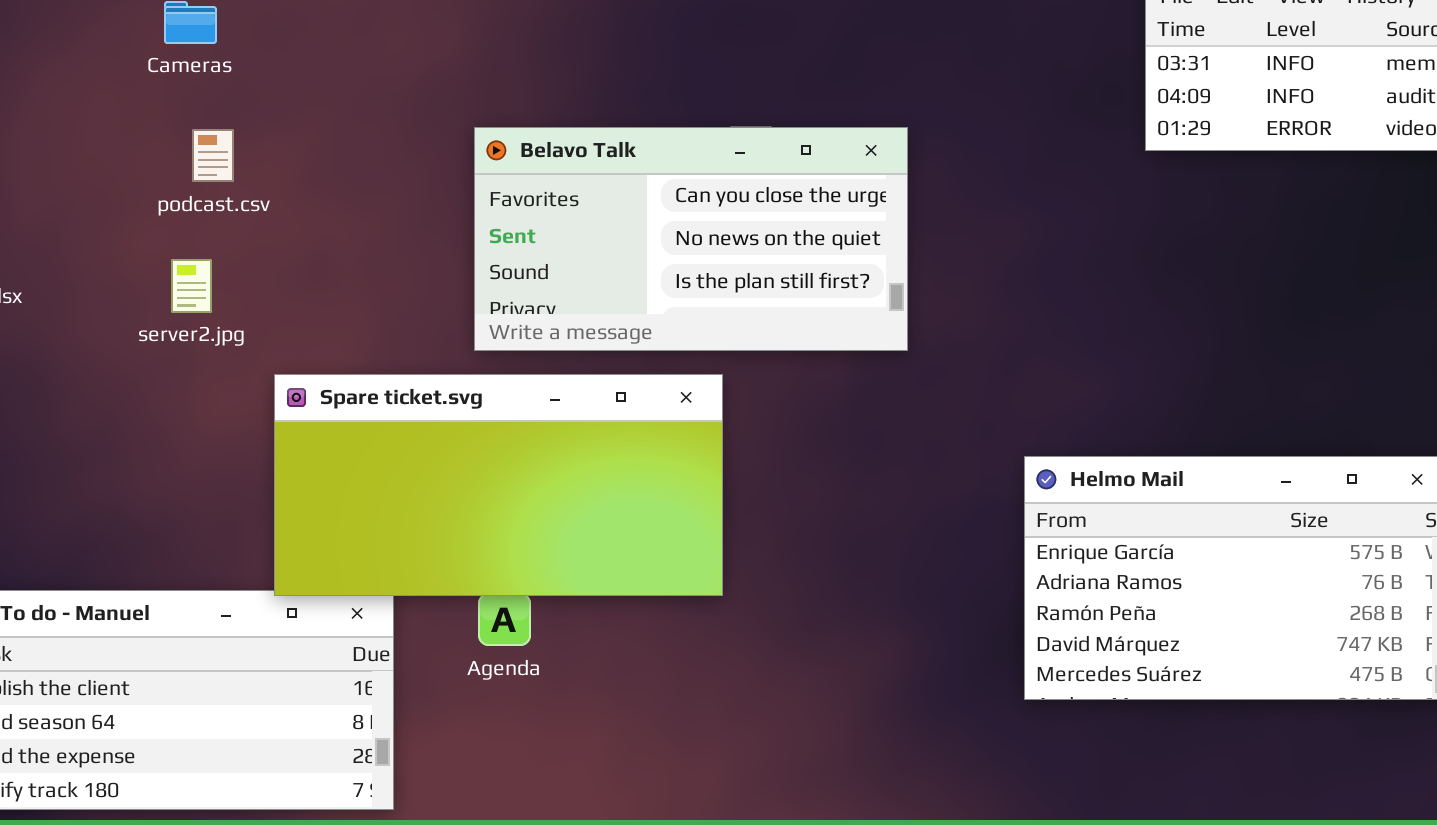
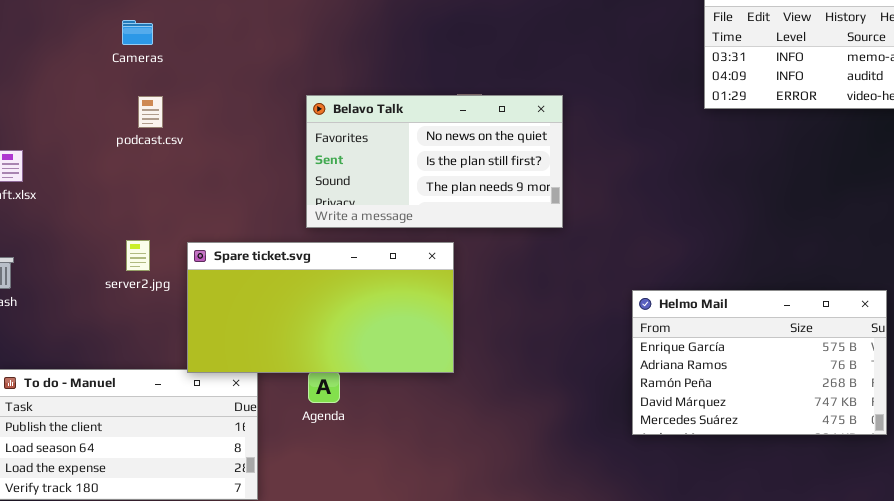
Belavo Talk: [474,127,908,351] -> [306,95,563,228], scrolled down 1 row
server2.jpg: [171,259,212,313] -> [126,240,150,271], moved

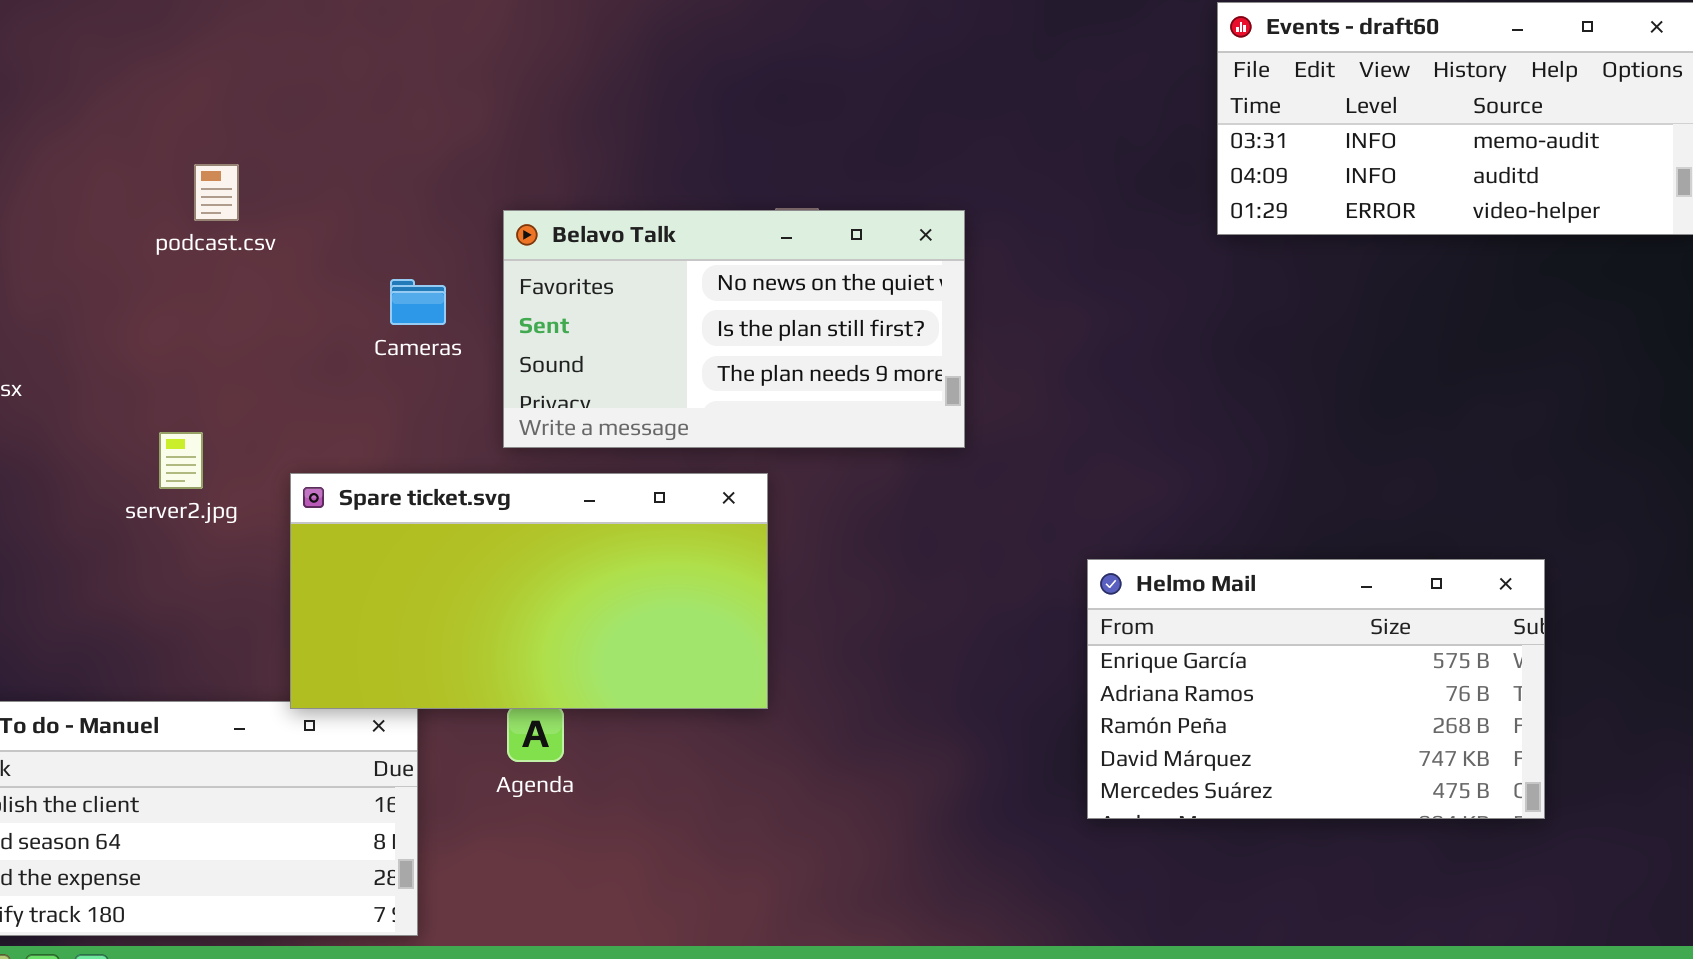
Cameras: [122,20,153,45] -> [390,279,446,325], moved
podcast.csv: [138,96,163,128] -> [194,164,239,221], moved
server2.jpg: [126,240,150,271] -> [159,432,203,489], moved

